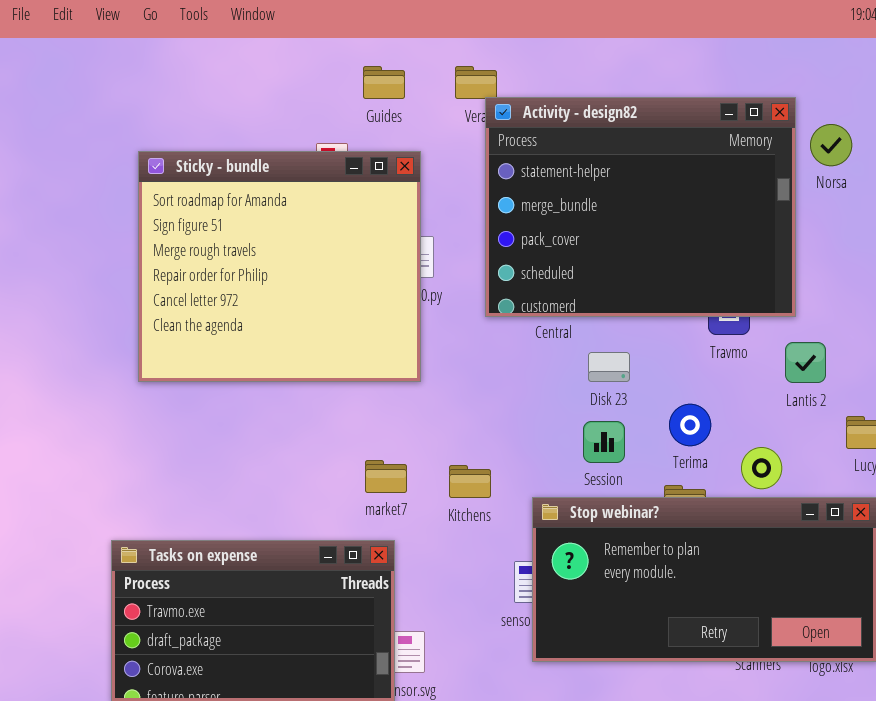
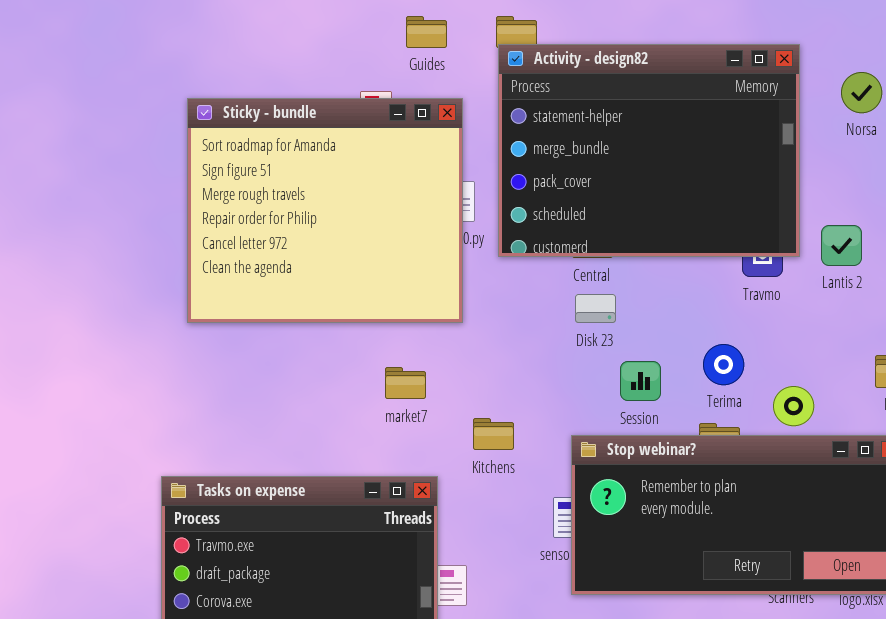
Activity - design82: [485,97,796,317] -> [498,44,800,257], moved
Lantis 2: [785,342,826,383] -> [821,225,862,266], moved
Disk 23: [588,352,630,382] -> [575,294,616,323], moved
market7: [365,460,407,493] -> [385,367,426,399], moved
Kitchens: [449,465,491,498] -> [473,418,514,450], moved

